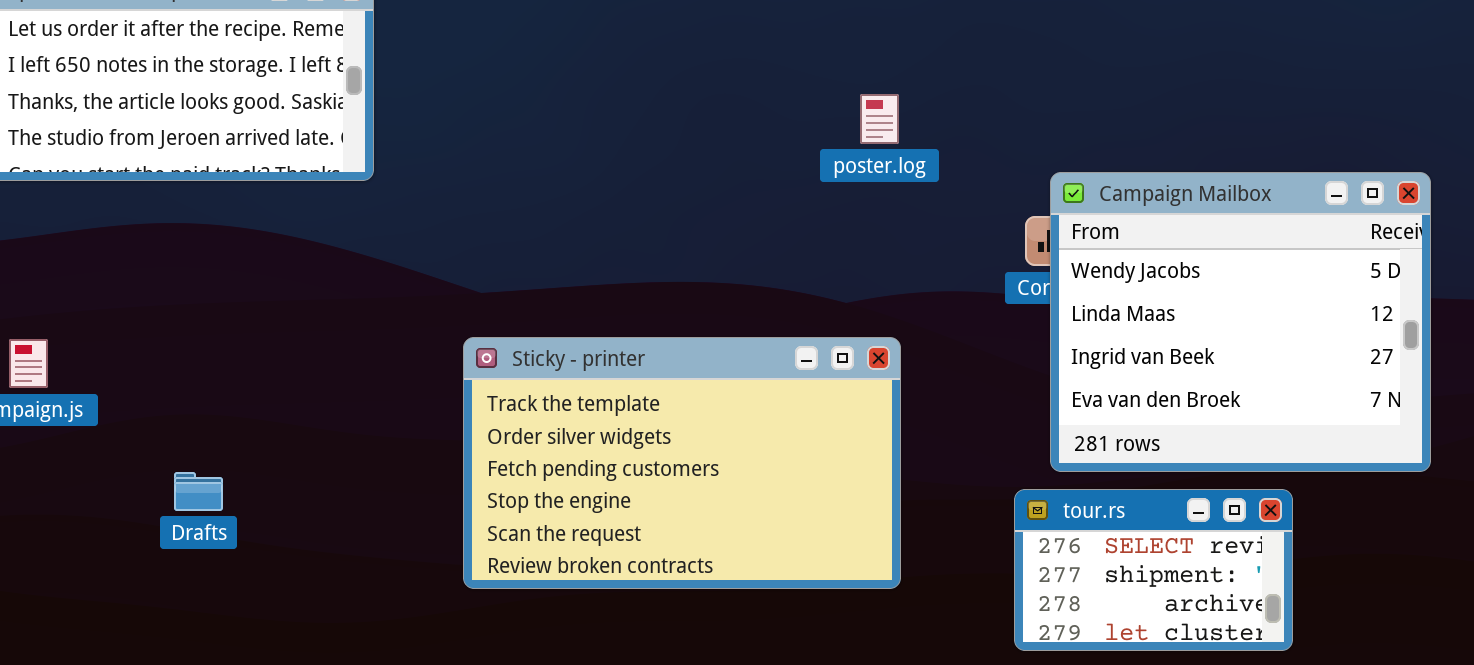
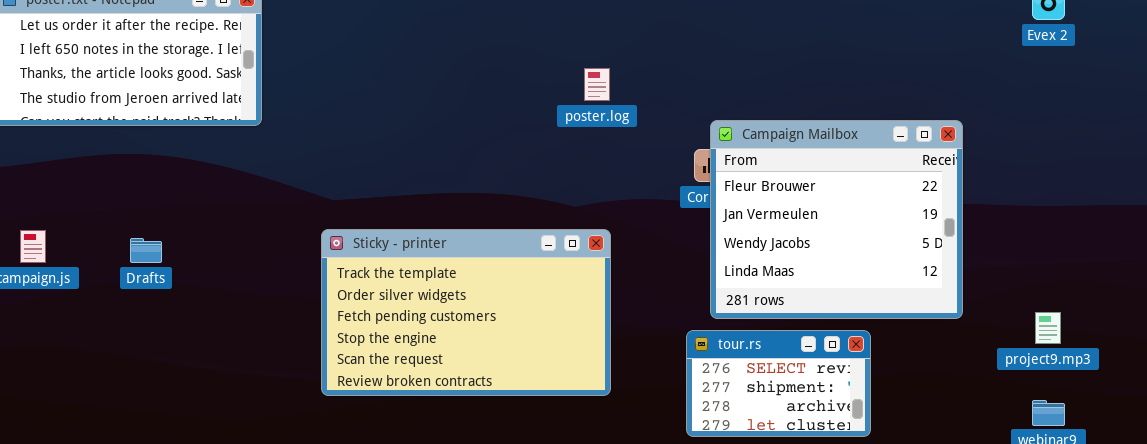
Campaign Mailbox: [1050,172,1431,472] -> [710,120,963,319], scrolled up 2 rows
Drafts: [174,472,223,511] -> [130,238,162,263], moved

